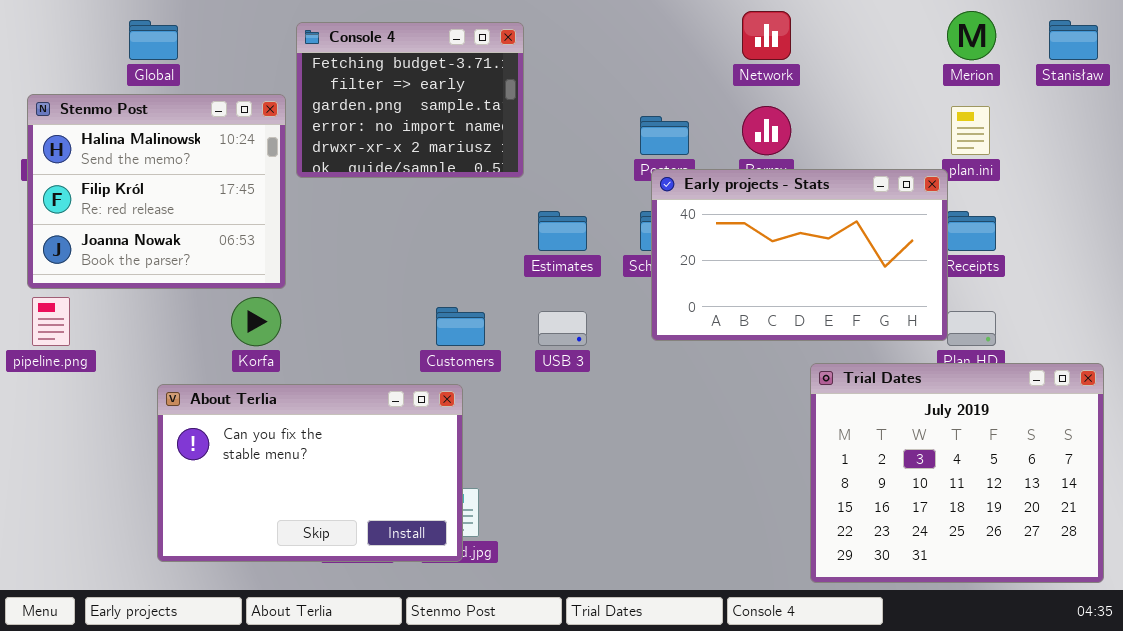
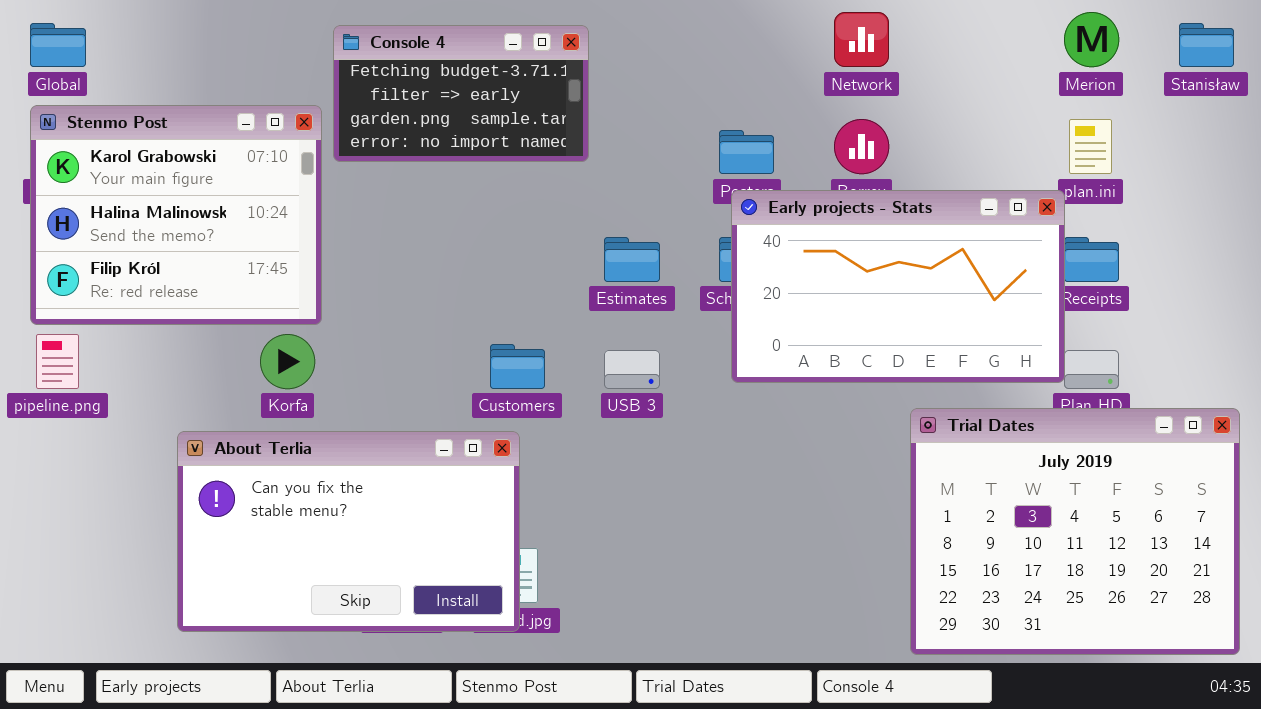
Global: [129,20,178,60] -> [30,23,86,67], moved
Console 4: [296,22,524,178] -> [333,25,589,162], resized
Stenmo Post: [27,94,286,289] -> [30,105,322,325], scrolled up 1 row

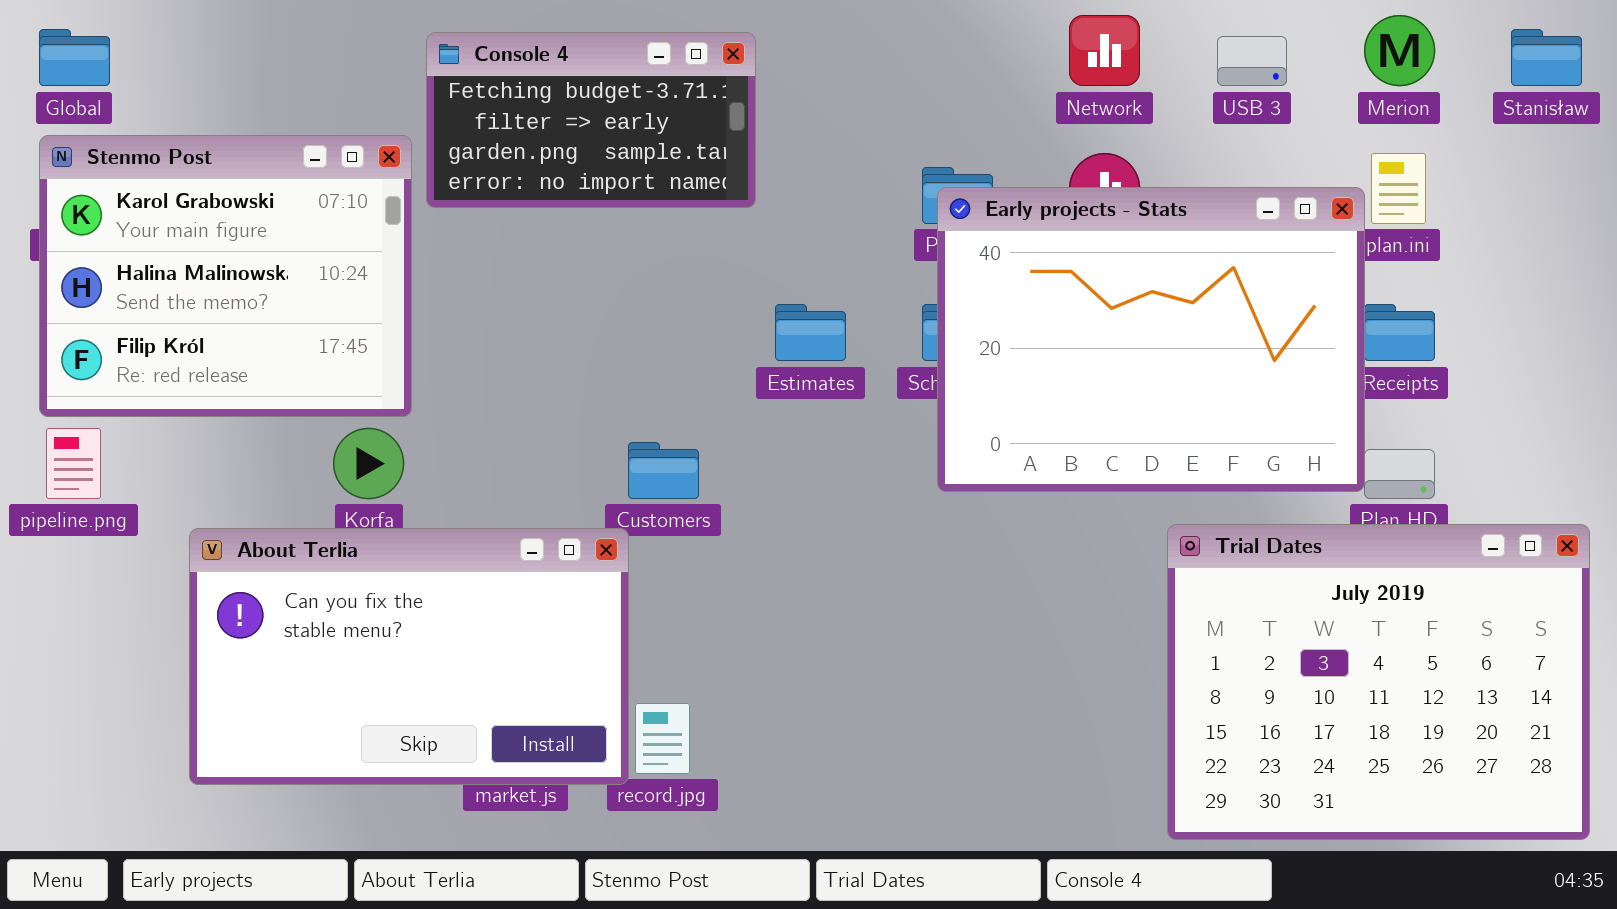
Early projects - Stats: [731,190,1065,383] -> [937,187,1365,492], resized
USB 3: [604,350,660,389] -> [1217,36,1287,86], moved
About Terlia: [177,431,520,632] -> [189,528,629,785], moved

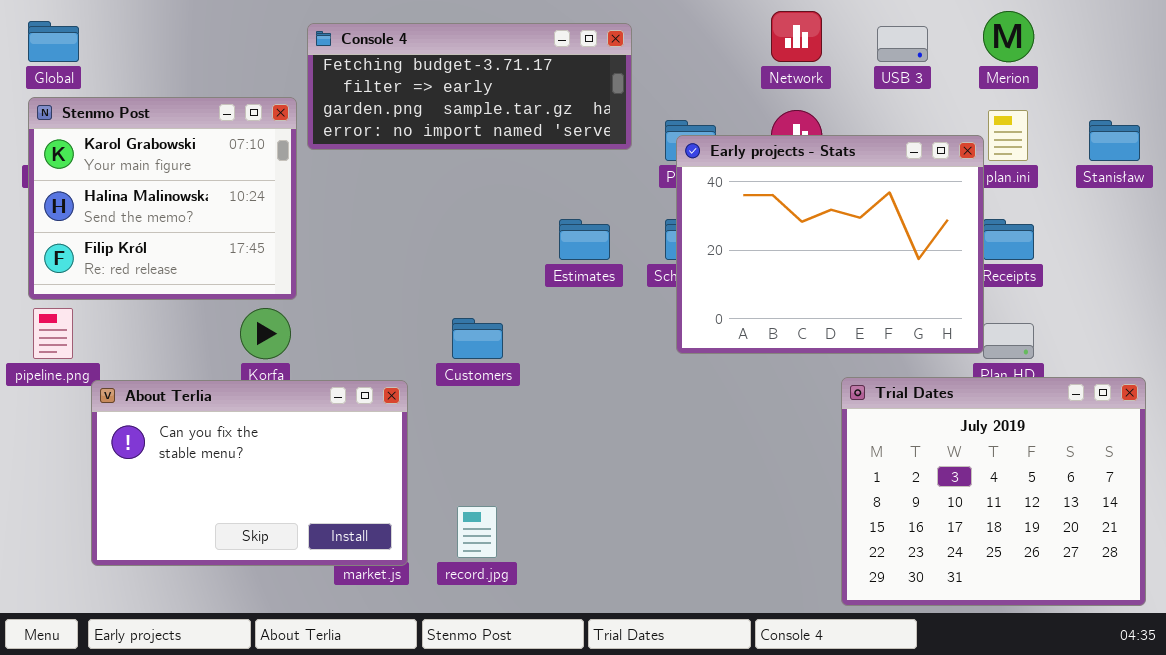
Stanisław: [1511,29,1582,86] -> [1089,120,1140,161], moved
Console 4: [426,32,756,208] -> [307,23,632,150], resized
About Terlia: [189,528,629,785] -> [91,380,408,566], moved

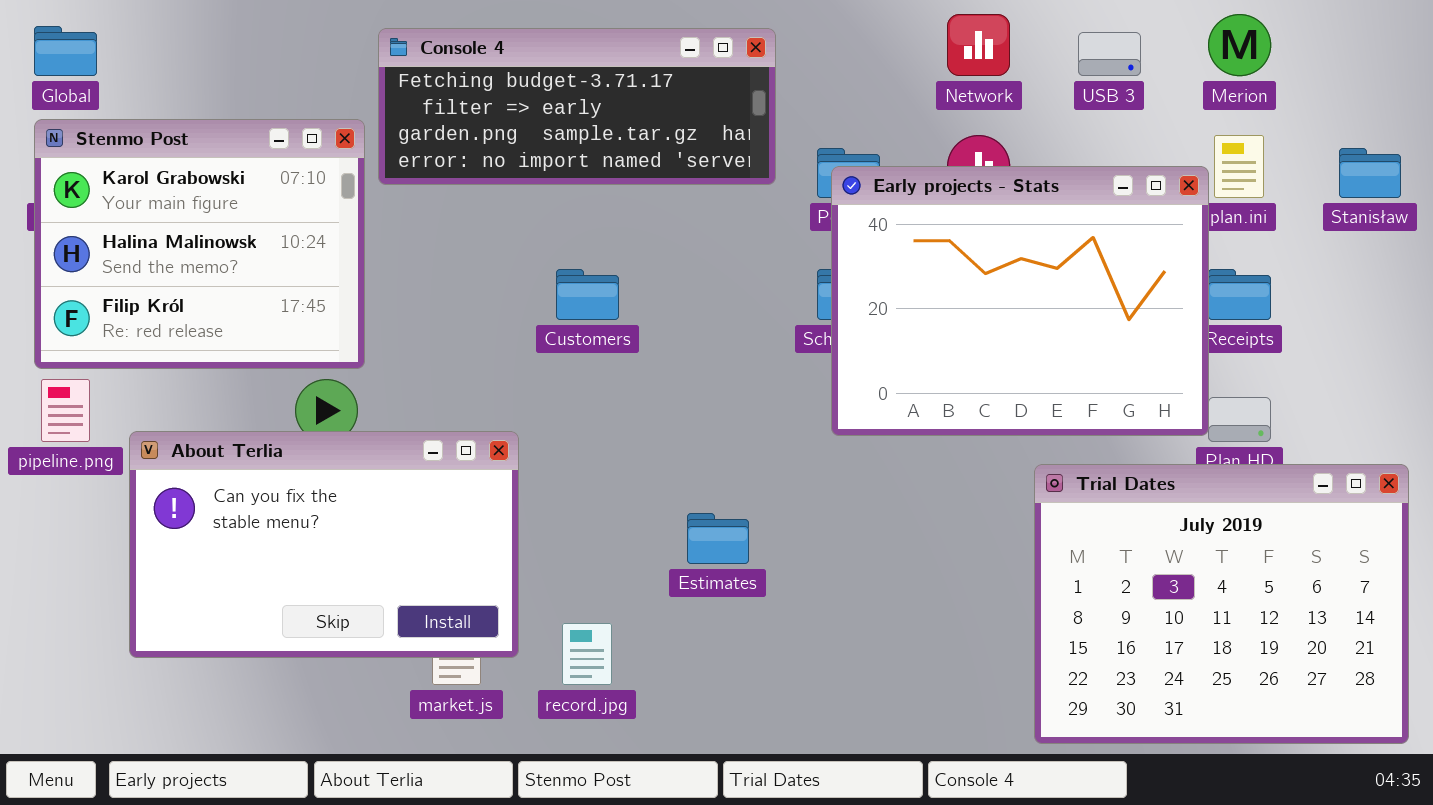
Estimates: [559,219,610,260] -> [687,513,749,564], moved
Customers: [452,318,503,359] -> [556,269,619,320], moved
About Terlia: [91,380,408,566] -> [129,431,519,658], moved

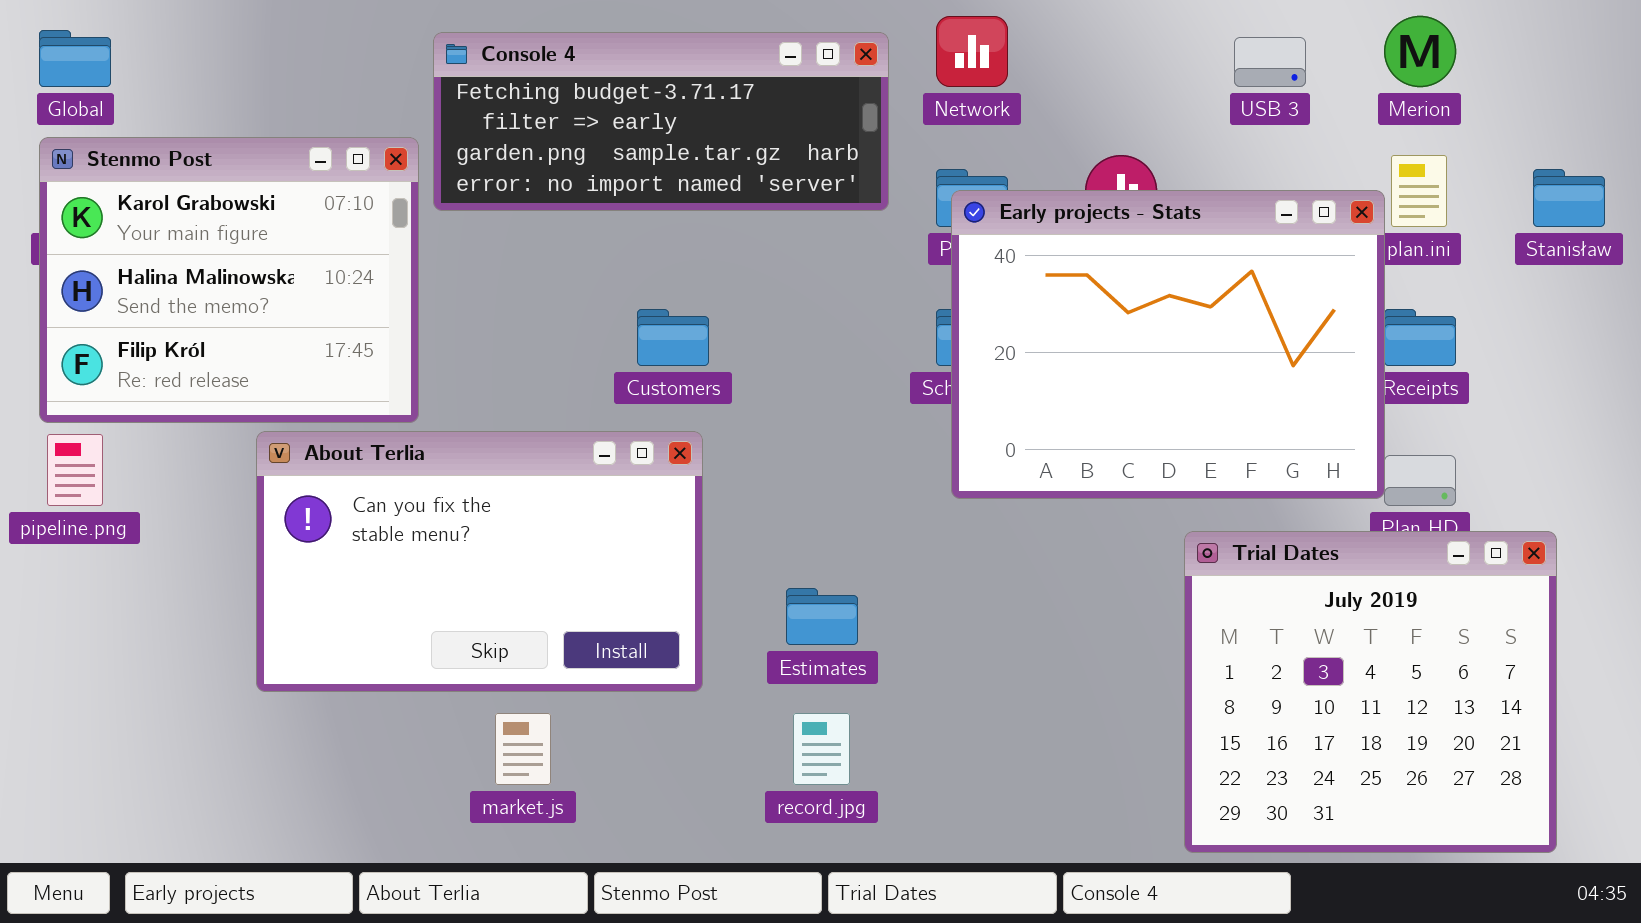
Network: [947,14,1010,76] -> [936,16,1008,87], moved
About Terlia: [129,431,519,658] -> [256,431,703,692], moved
Trial Dates: [1034,464,1409,744] -> [1184,531,1557,853], resized
record.jpg: [562,623,612,685] -> [793,713,850,785], moved

